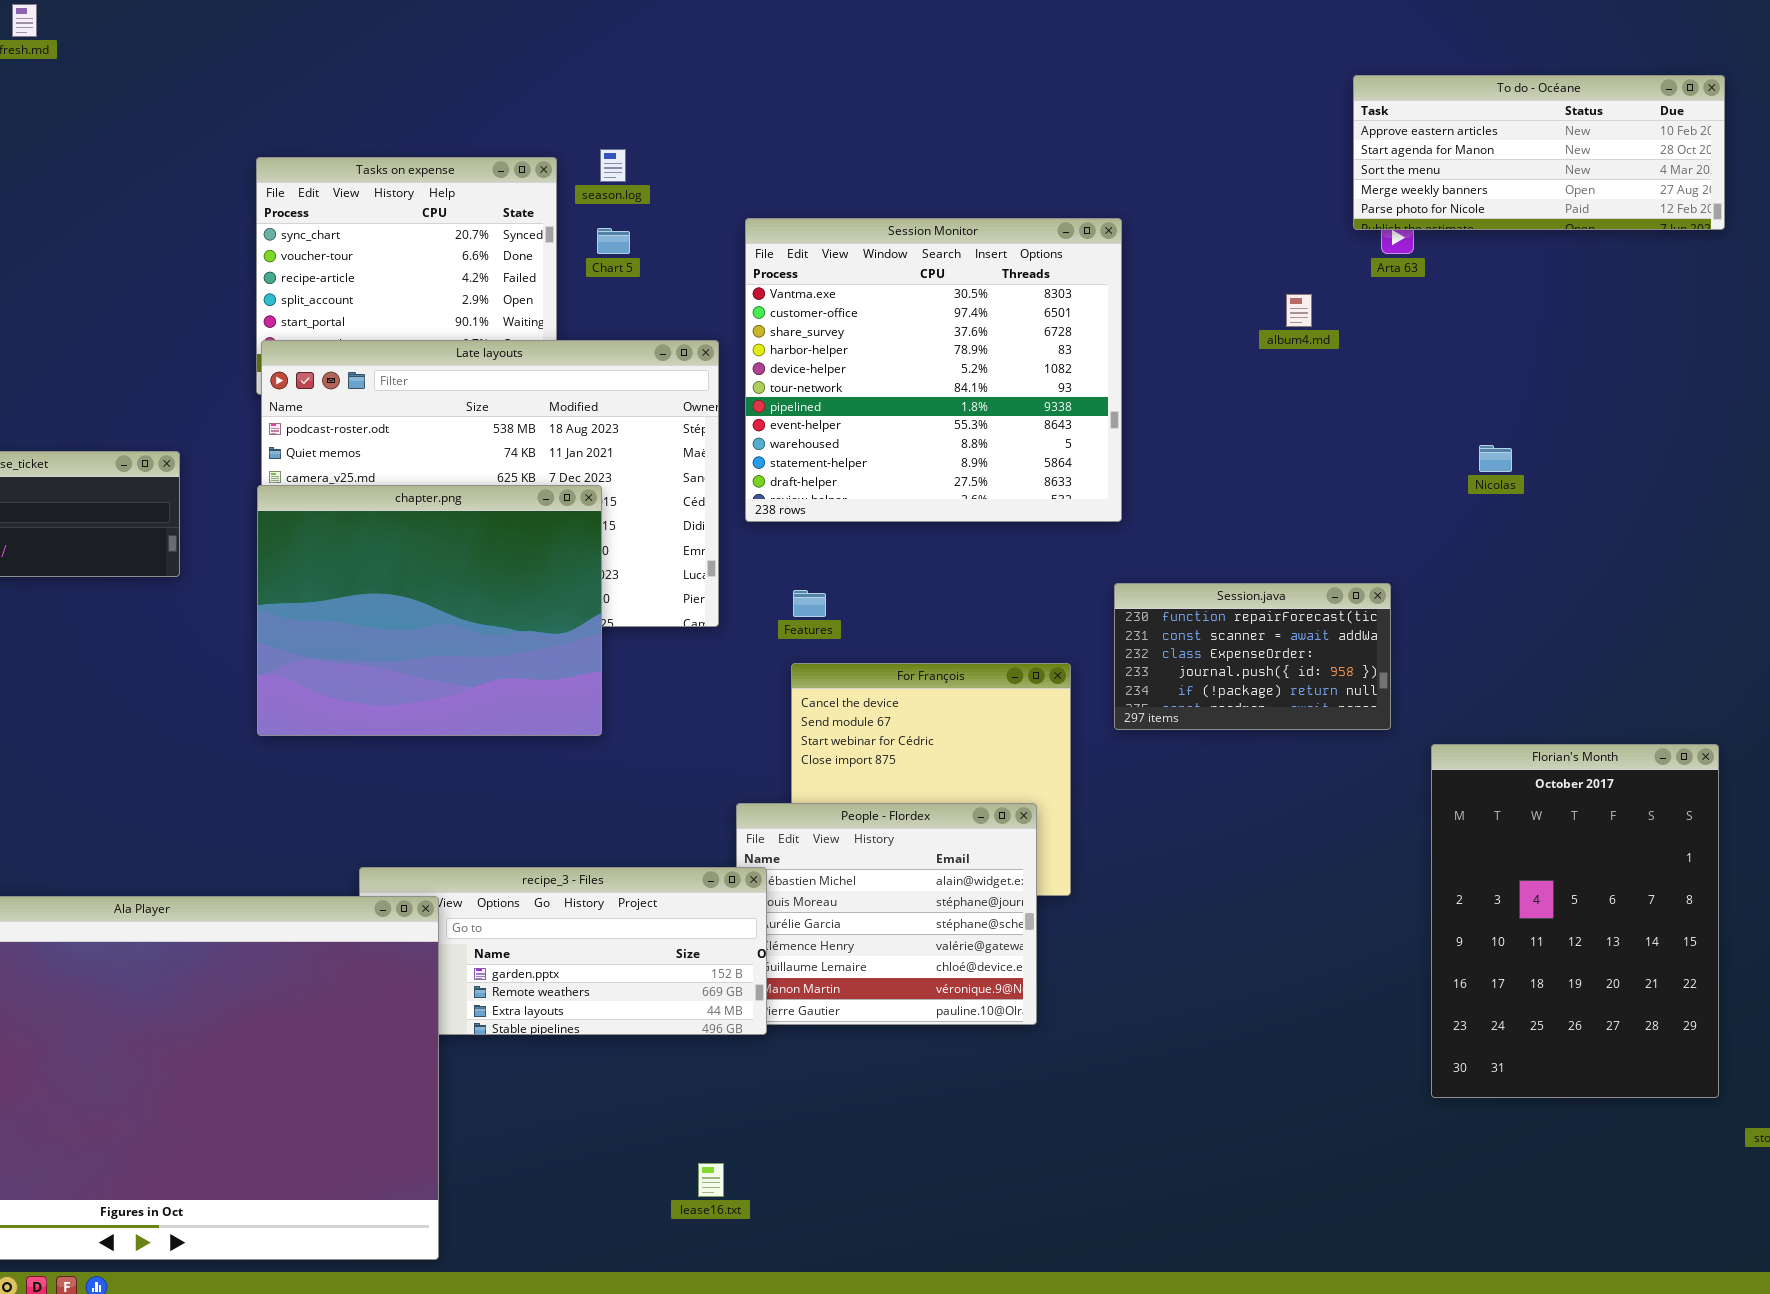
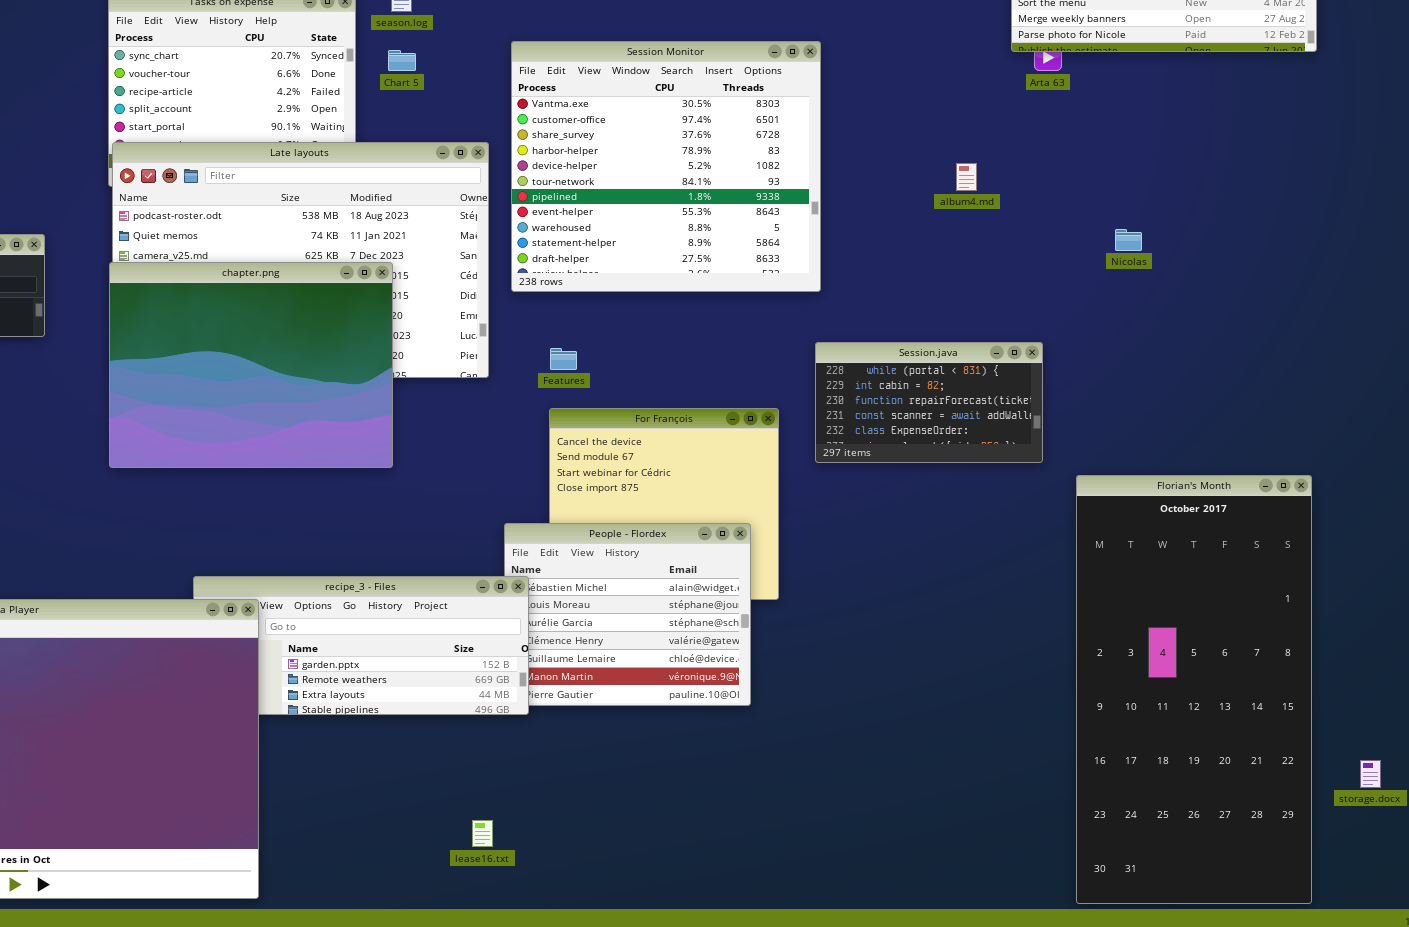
album4.md: [1286,294,1312,327] -> [956,163,977,191], moved
Session.java: [1114,583,1391,730] -> [815,342,1043,463], scrolled up 2 rows
Florian's Month: [1431,744,1719,1098] -> [1076,475,1312,904], resized

